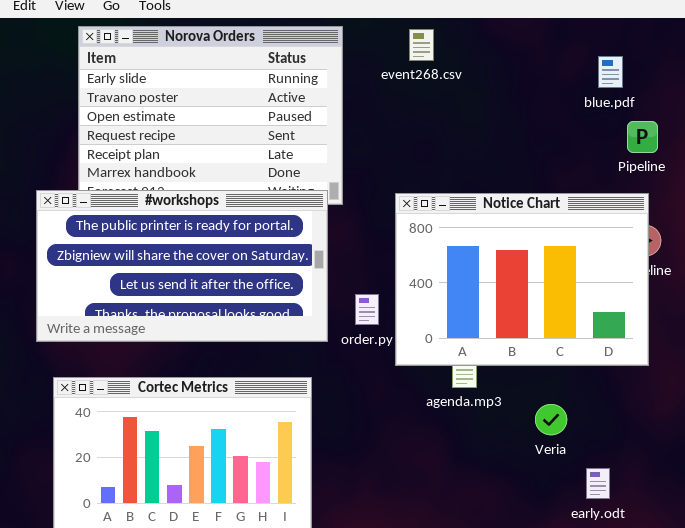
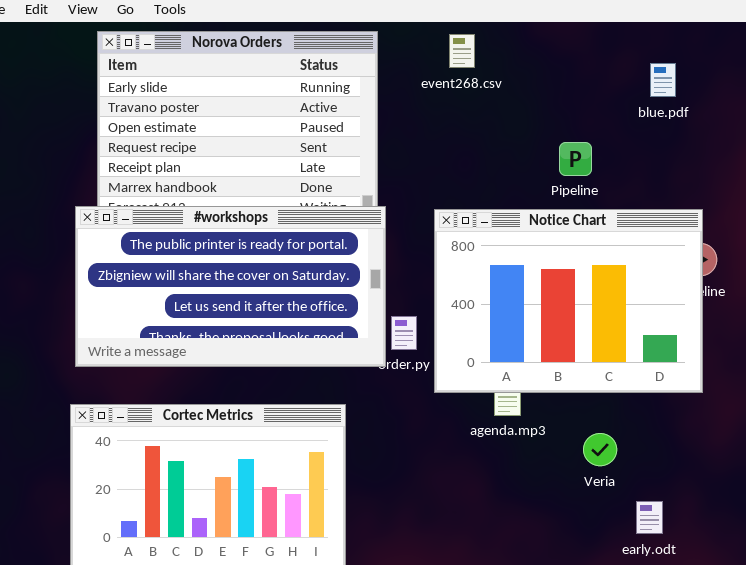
Pipeline: [627,121,658,153] -> [559,142,592,176], moved
#workshops: [36,190,328,342] -> [75,206,386,367], moved

